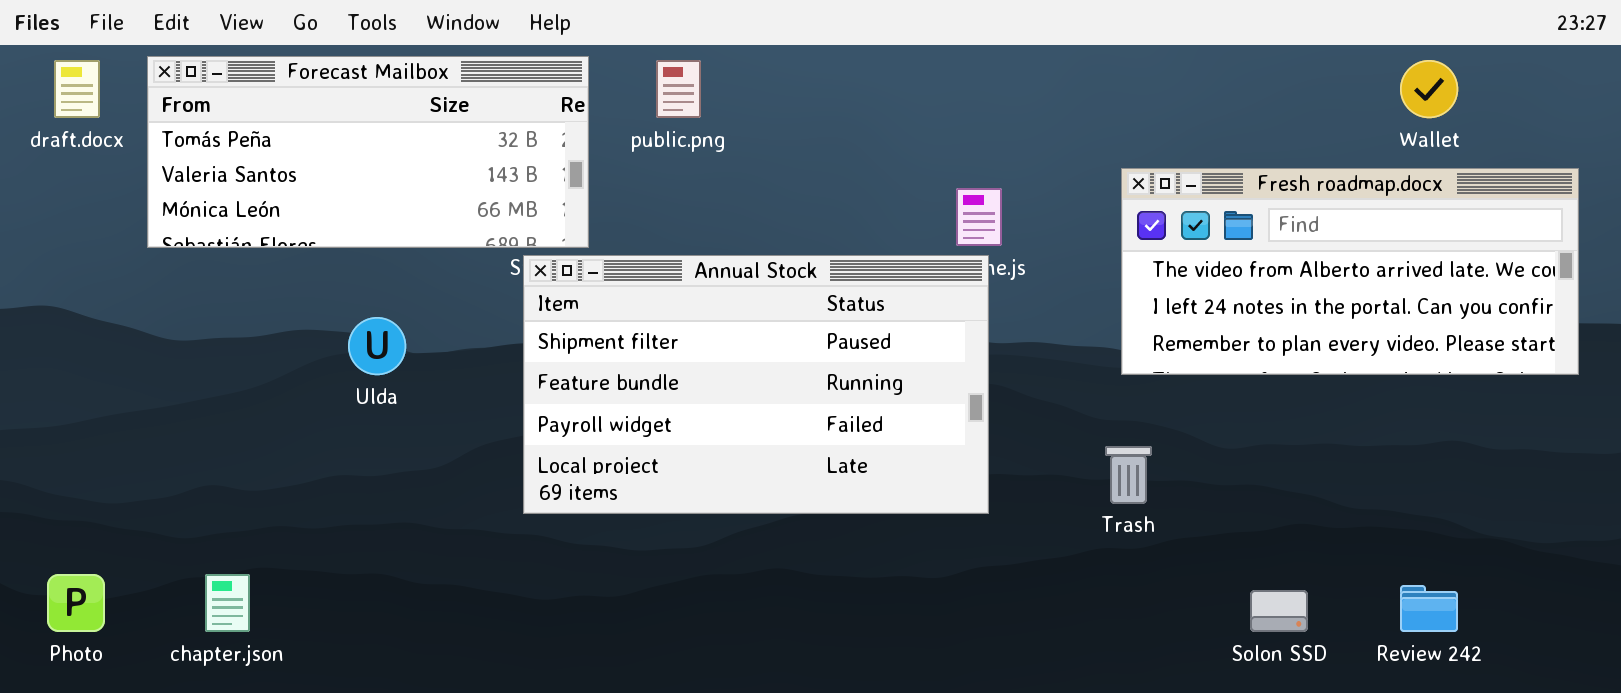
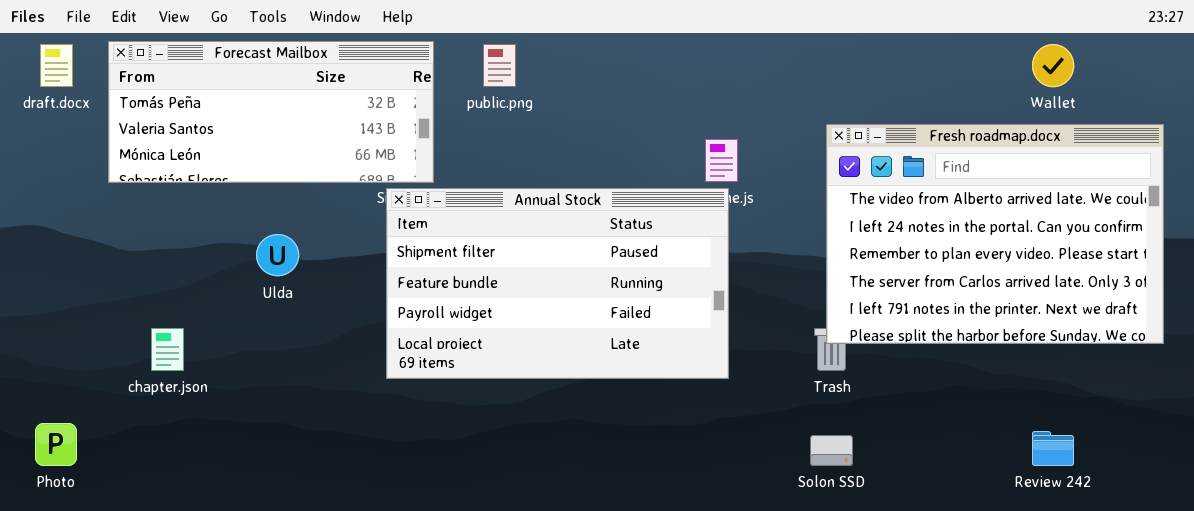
Fresh roadmap.docx: [1121,168,1579,375] -> [826,124,1164,344], resized
chapter.json: [205,574,250,632] -> [151,328,184,371], moved
Solon SSD: [1250,590,1308,632] -> [810,435,853,466], moved

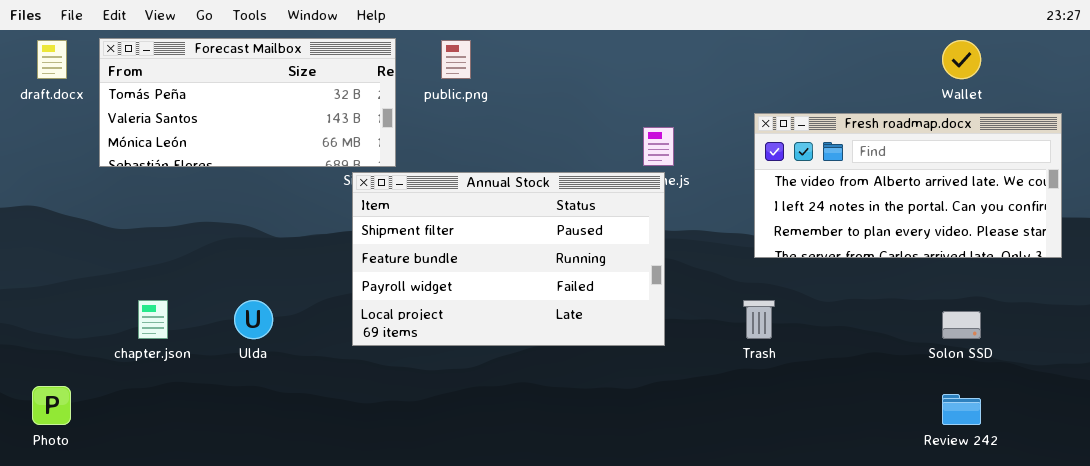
Fresh roadmap.docx: [826,124,1164,344] -> [754,113,1062,258], resized
Ulda: [256,234,299,276] -> [234,300,273,339], moved
Solon SSD: [810,435,853,466] -> [942,311,981,339], moved

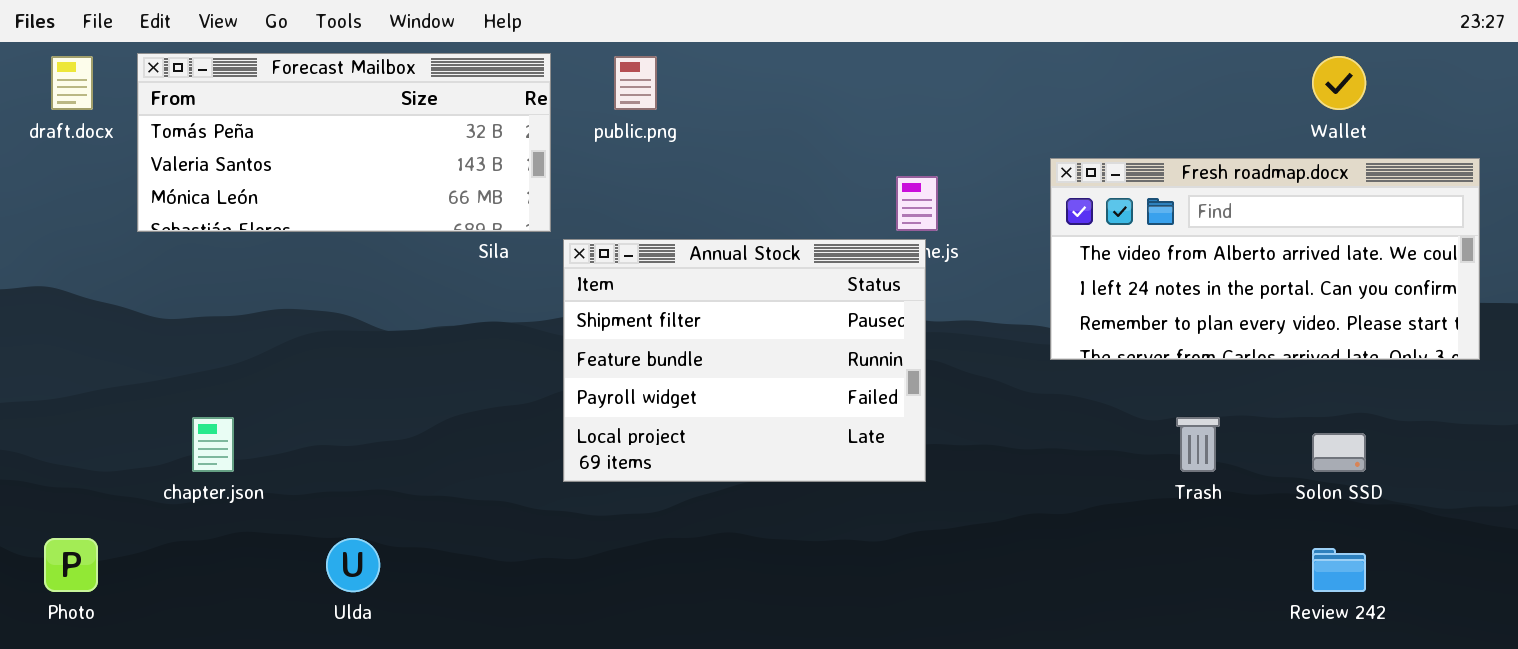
Annual Stock: [352,172,665,346] -> [563,239,926,482], resized
Ulda: [234,300,273,339] -> [326,538,380,592], moved
Trash: [743,300,775,339] -> [1176,417,1220,472], moved

